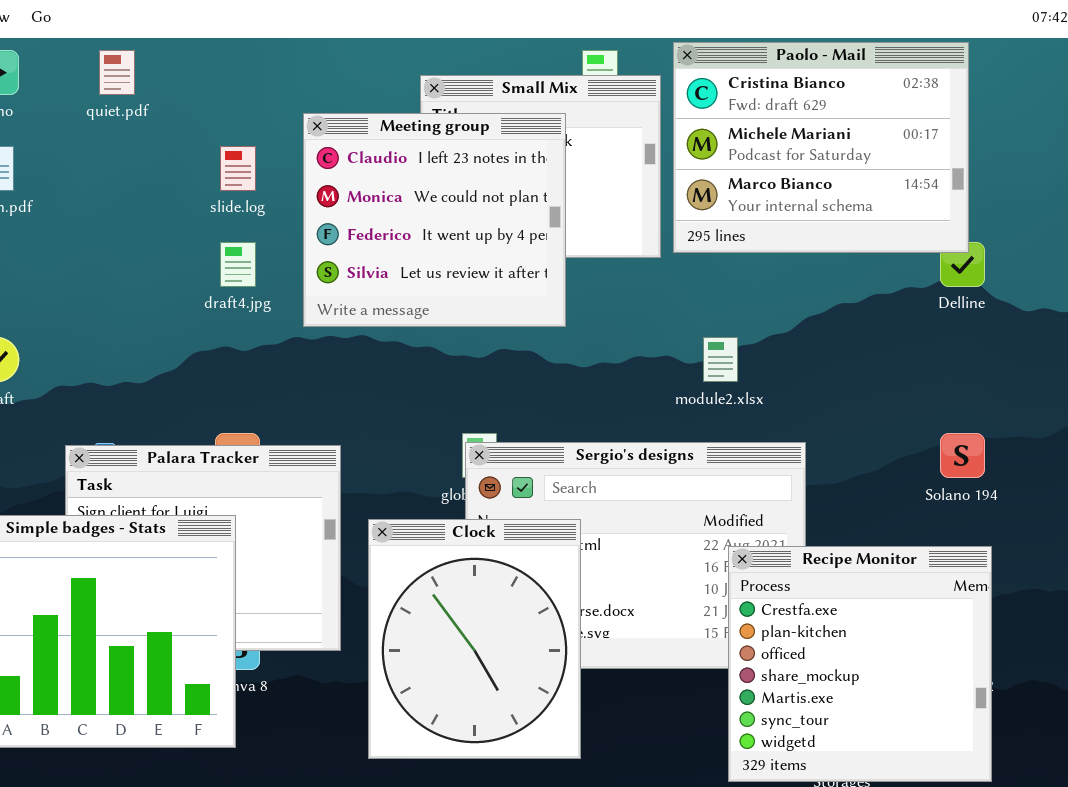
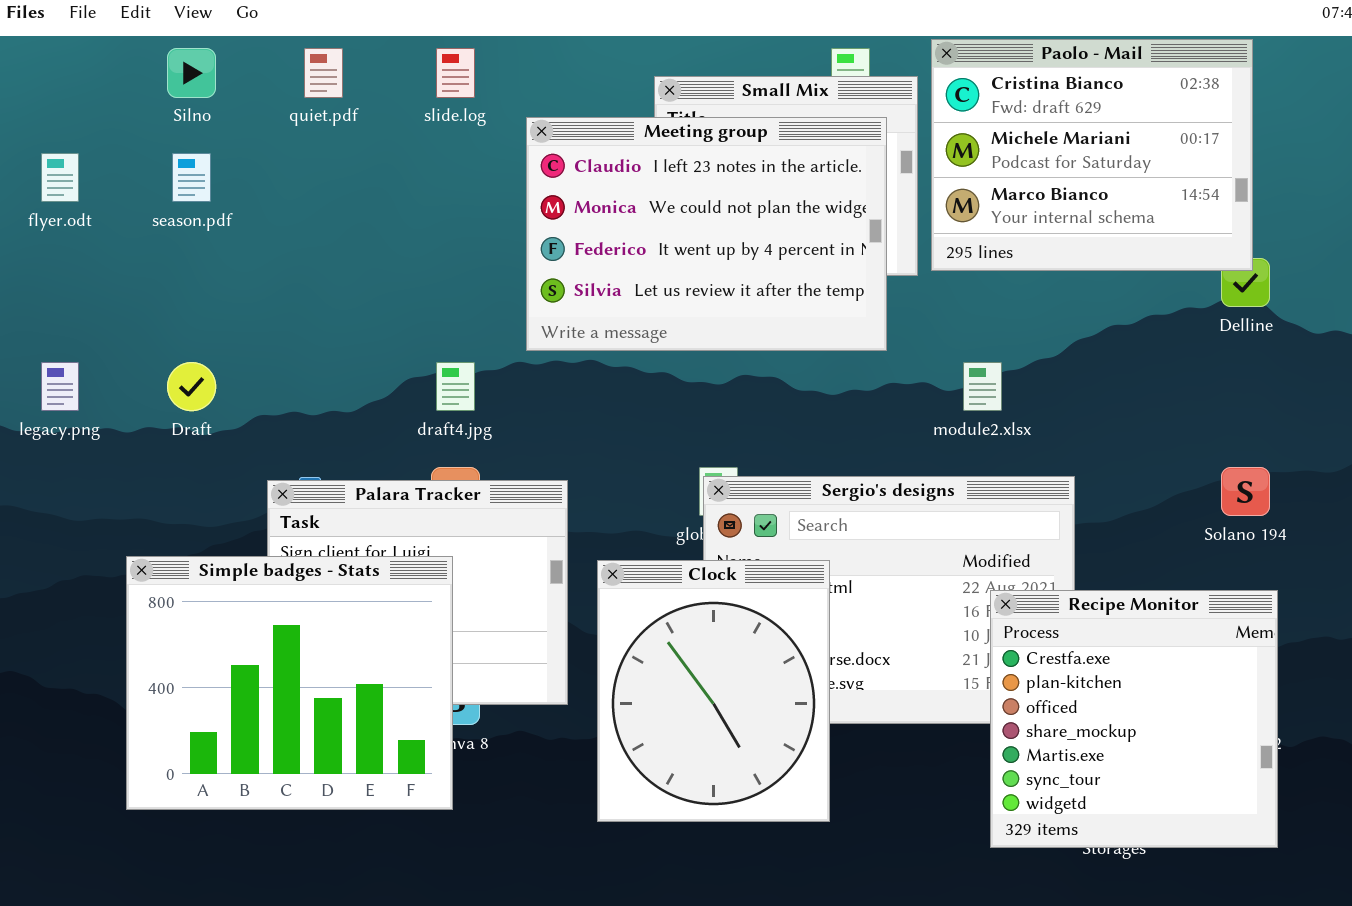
Meeting group: [303,113,566,327] -> [526,117,887,351], resized
slide.log: [220,146,256,191] -> [436,48,475,98], moved
draft4.jpg: [220,242,256,287] -> [436,362,475,411], moved

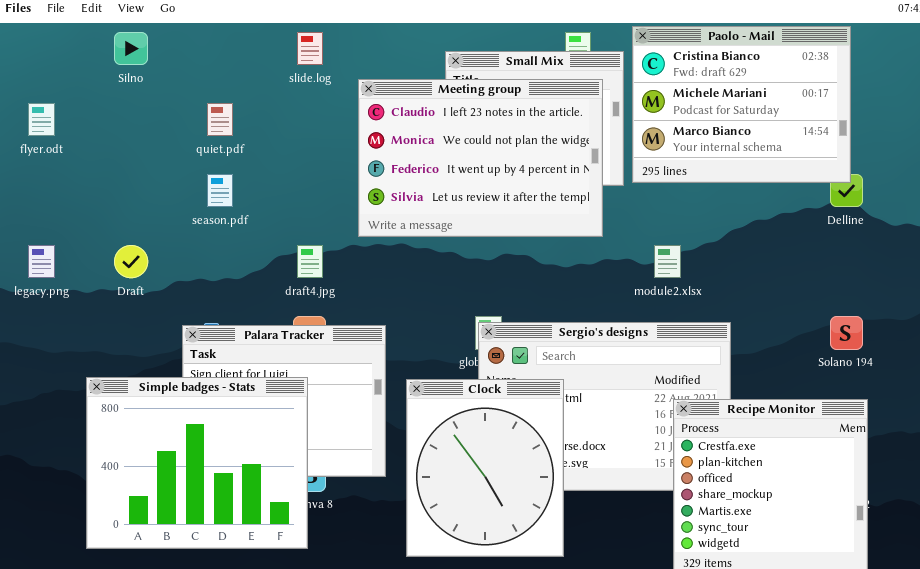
quiet.pdf: [304,48,343,98] -> [207,103,233,136], moved
season.pdf: [172,153,211,202] -> [207,174,233,207], moved

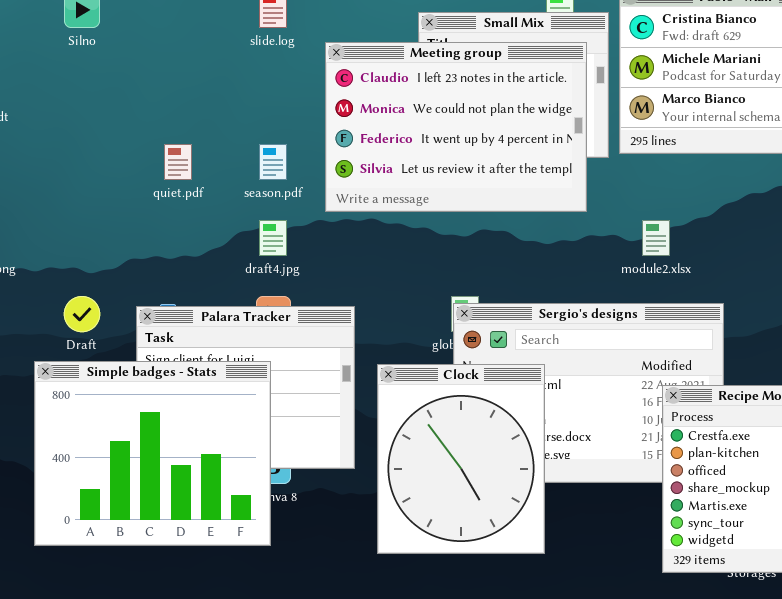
quiet.pdf: [207,103,233,136] -> [164,144,192,180], moved
season.pdf: [207,174,233,207] -> [259,144,287,180], moved
Draft: [114,245,148,278] -> [64,296,100,332], moved

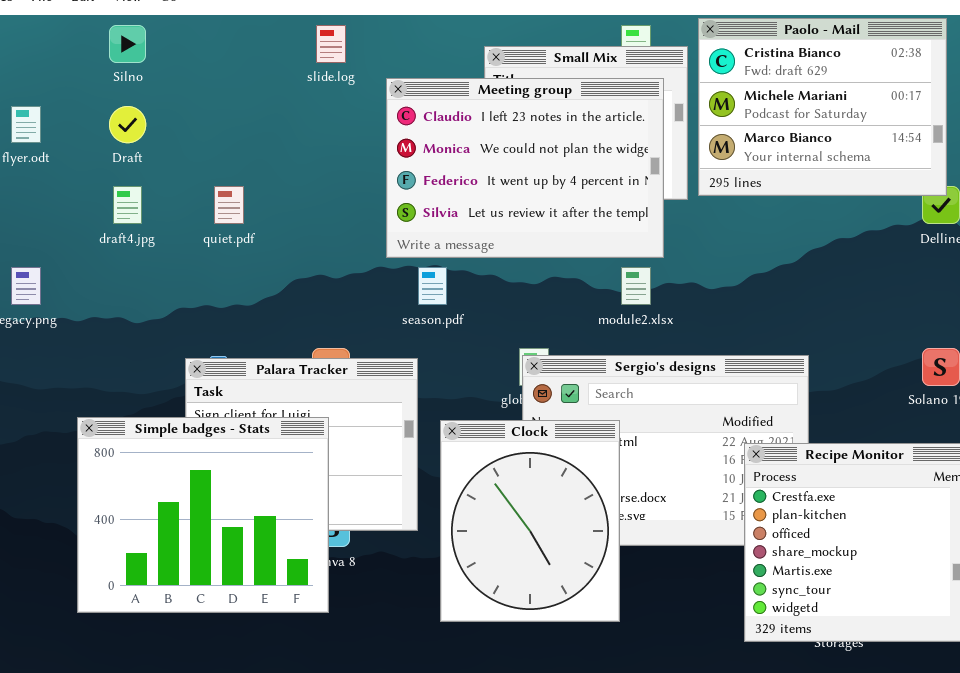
season.pdf: [259,144,287,180] -> [418,267,447,305], moved
draft4.jpg: [259,220,287,256] -> [113,186,142,224], moved
module2.xlsx: [642,220,670,256] -> [621,267,651,305], moved
Draft: [64,296,100,332] -> [109,106,146,143], moved

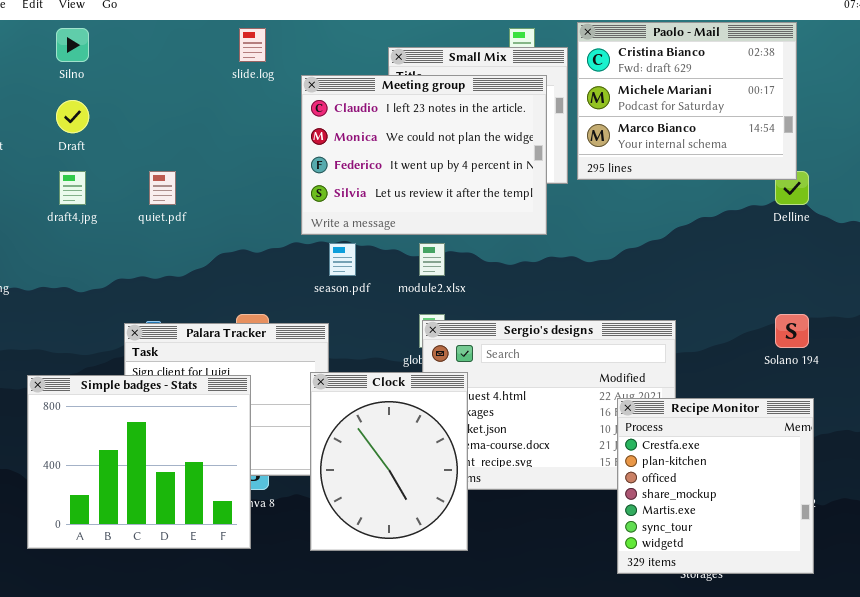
module2.xlsx: [621,267,651,305] -> [419,243,445,276], moved
Clock: [440,420,620,622] -> [310,372,468,551], moved

